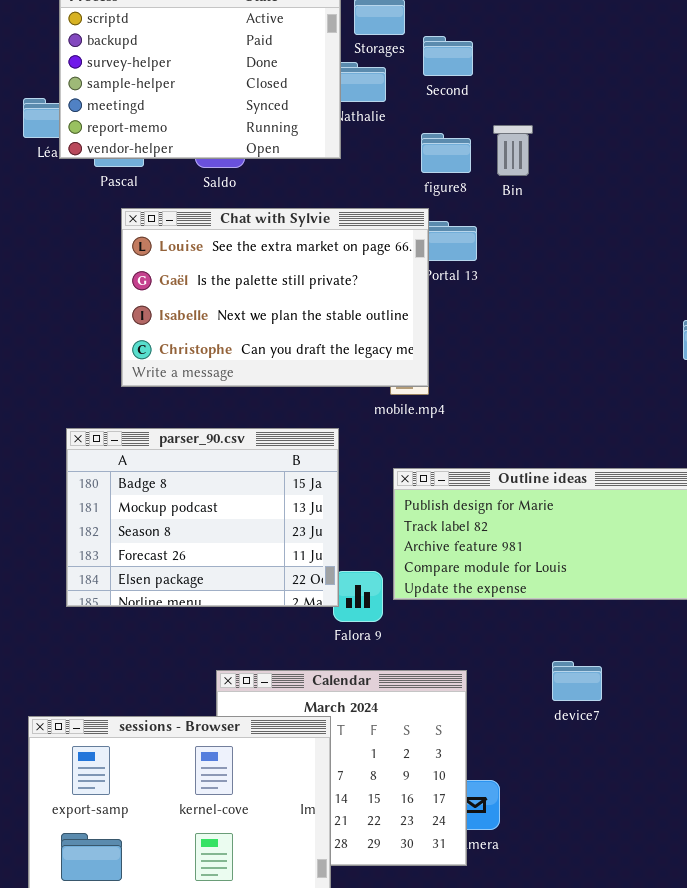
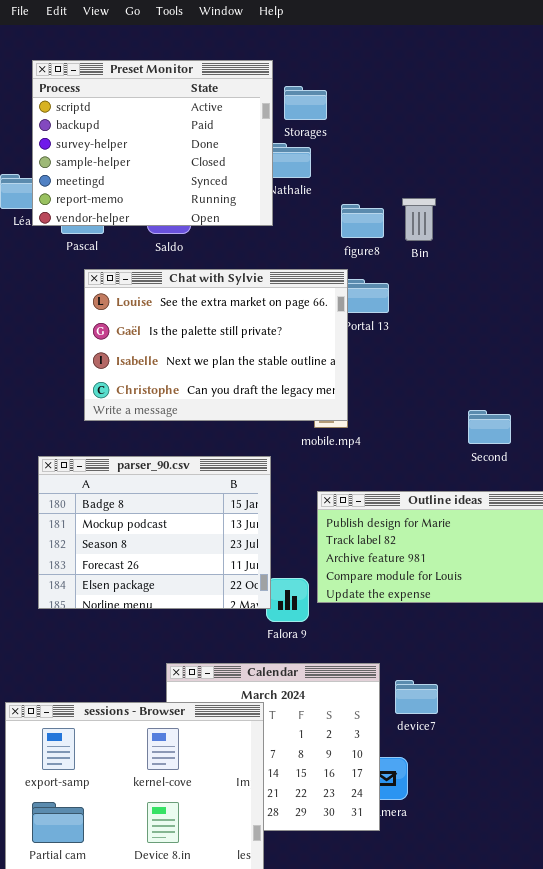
Second: [423,36,473,76] -> [468,410,511,444], moved
device7: [552,661,602,701] -> [395,680,438,714], moved

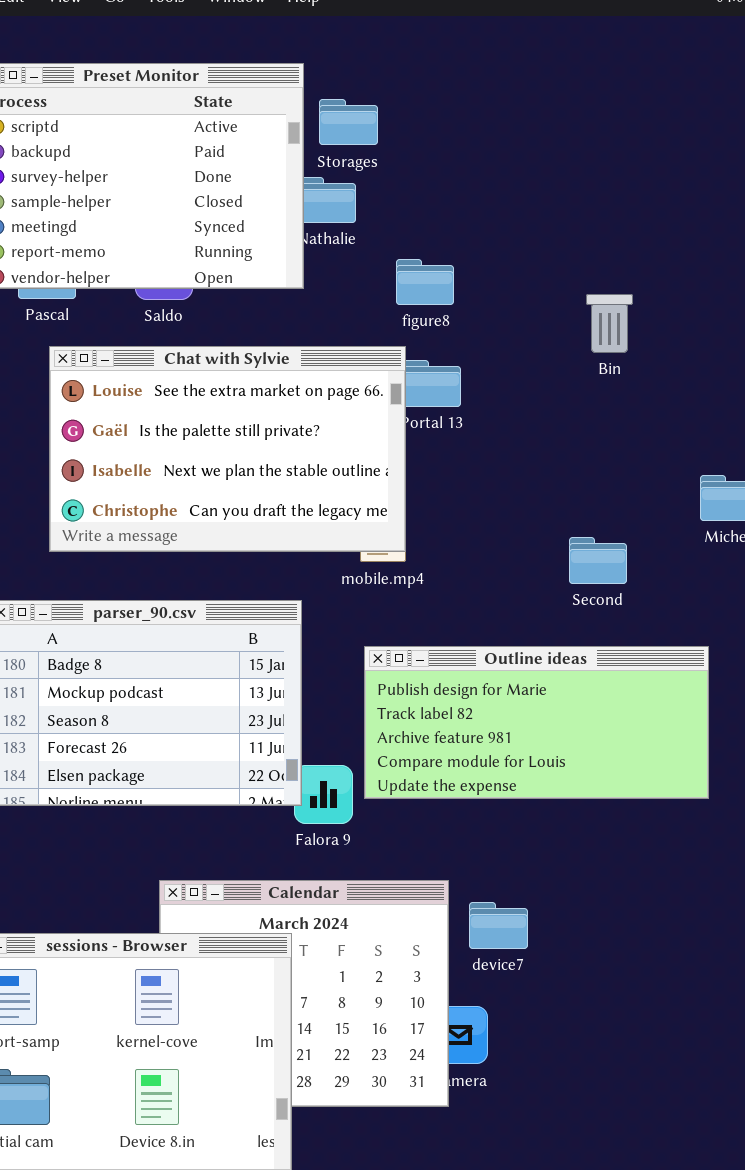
Bin: [402,198,436,241] -> [586,294,633,353], moved

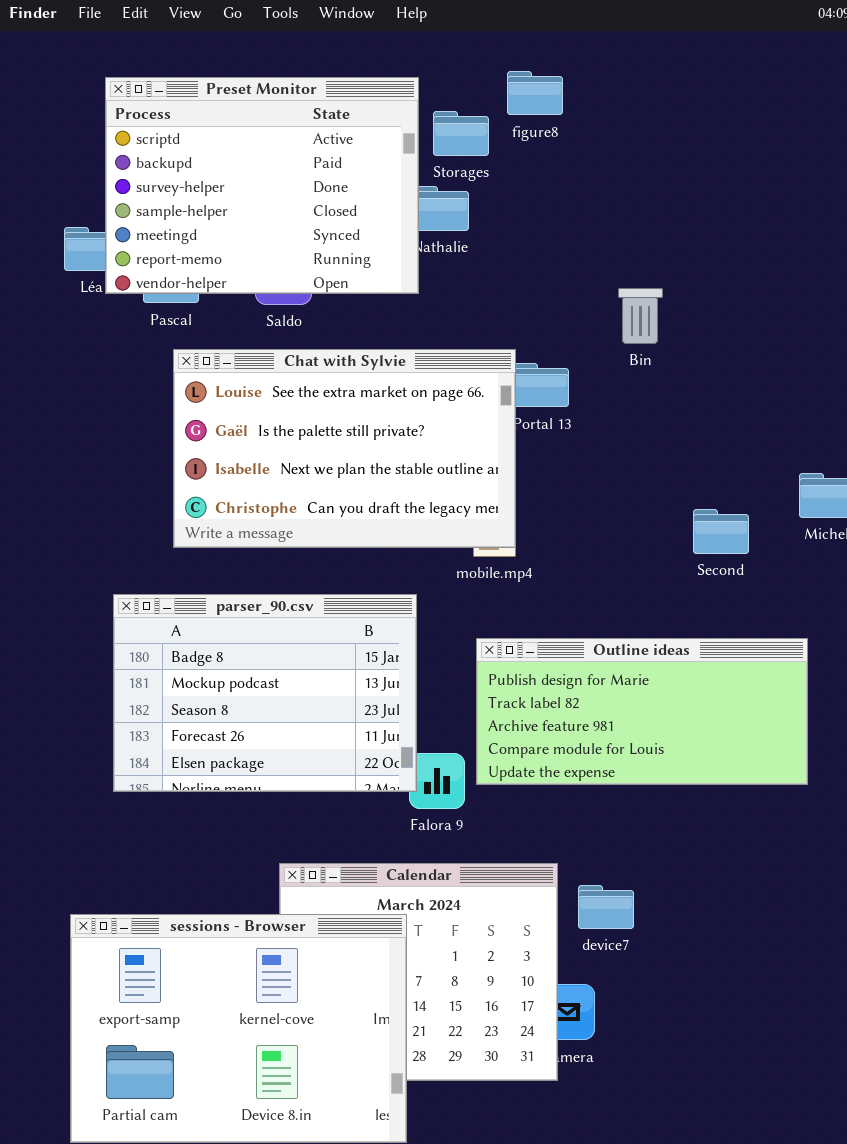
figure8: [396,259,454,305] -> [507,71,563,115], moved
Bin: [586,294,633,353] -> [618,288,663,344], moved
Second: [569,537,627,584] -> [693,509,749,554], moved

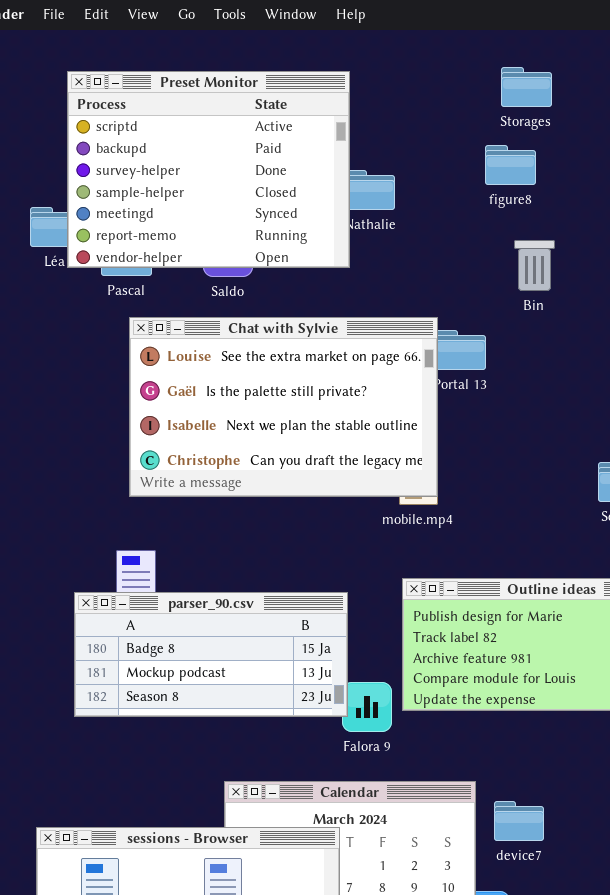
figure8: [507,71,563,115] -> [485,145,536,185], moved
Storages: [433,111,489,156] -> [501,67,552,107], moved
Bin: [618,288,663,344] -> [514,240,555,291], moved
parser_90.csv: [113,594,417,792] -> [74,592,348,717], resized

